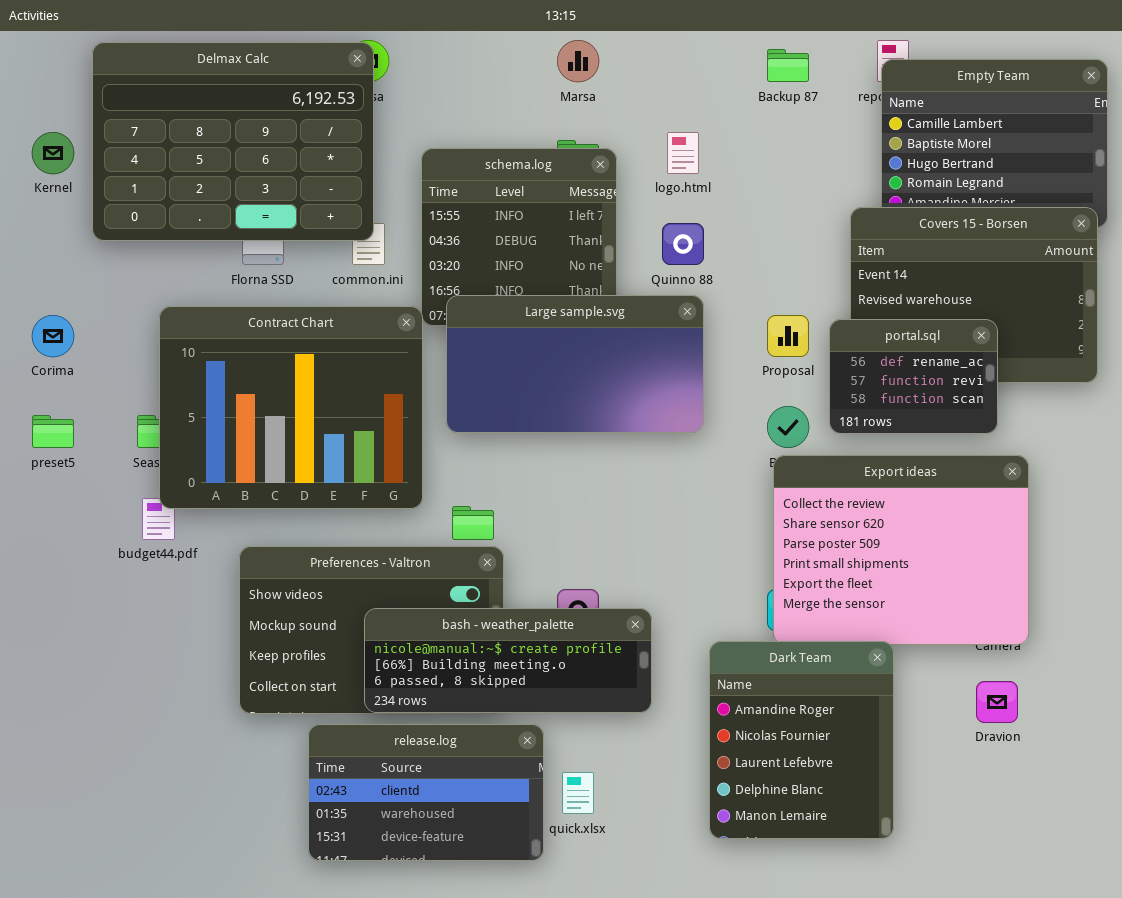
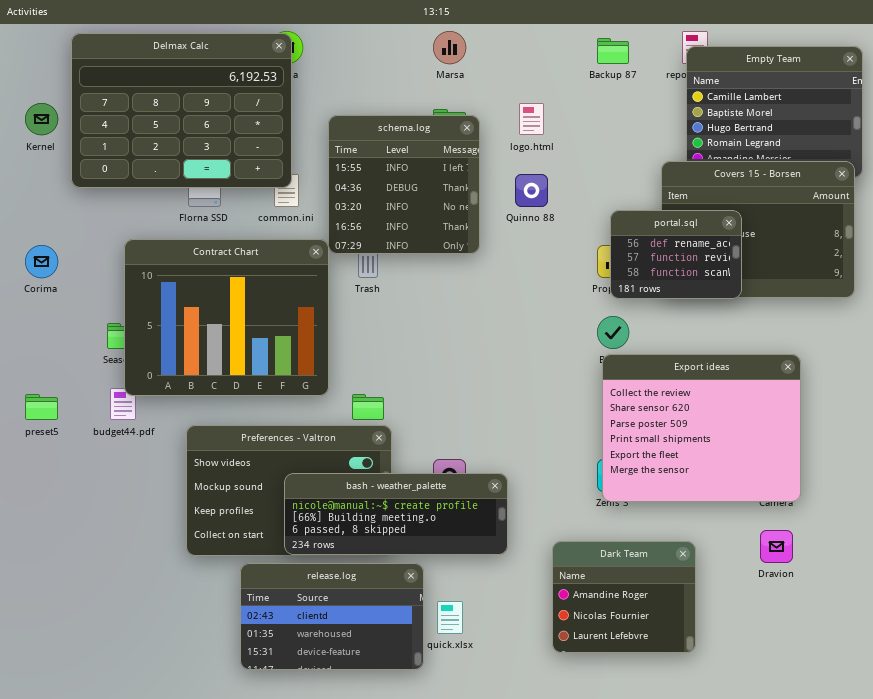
Large sample.svg: [446,295,704,433] -> none, closed
portal.sql: [829,319,998,434] -> [610,210,742,299], moved
preset5: [32,415,74,448] -> [25,394,58,420], moved
Dark Team: [709,641,894,839] -> [552,541,696,653], resized

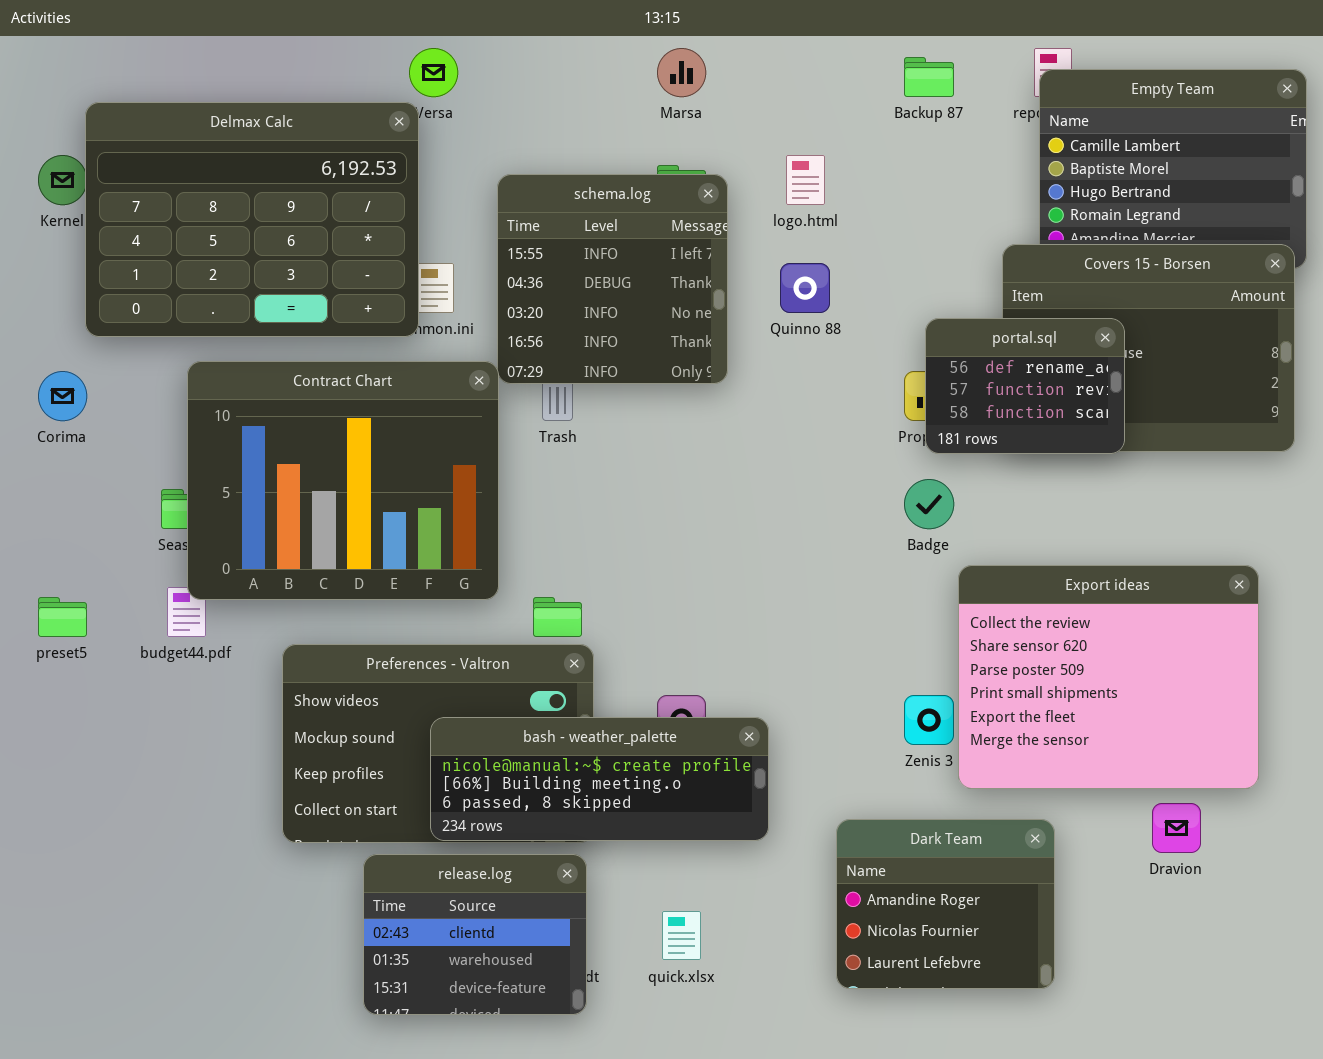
Delmax Calc: [71,33,292,188] -> [85,102,419,337], moved
Export ideas: [602,354,801,502] -> [958,565,1259,789], moved
release.log: [240,563,424,670] -> [363,854,587,1015], resized

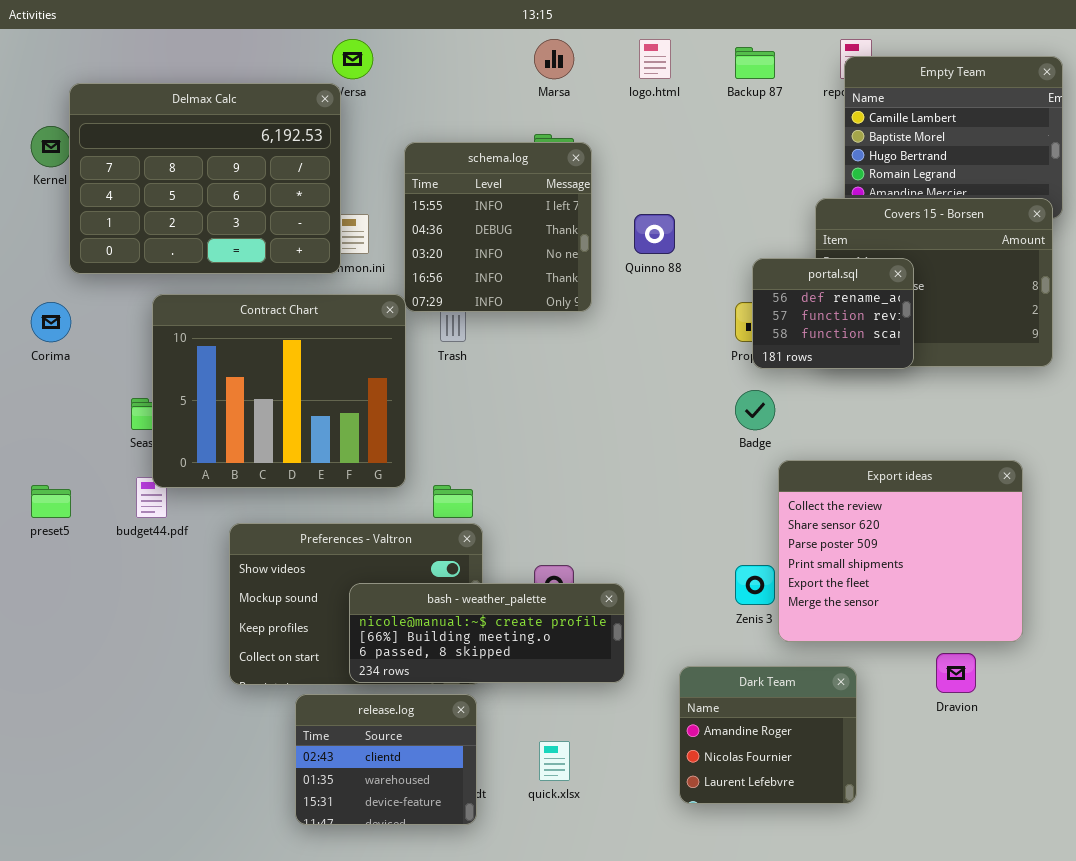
logo.html: [786,155,825,205] -> [639,39,671,79], moved

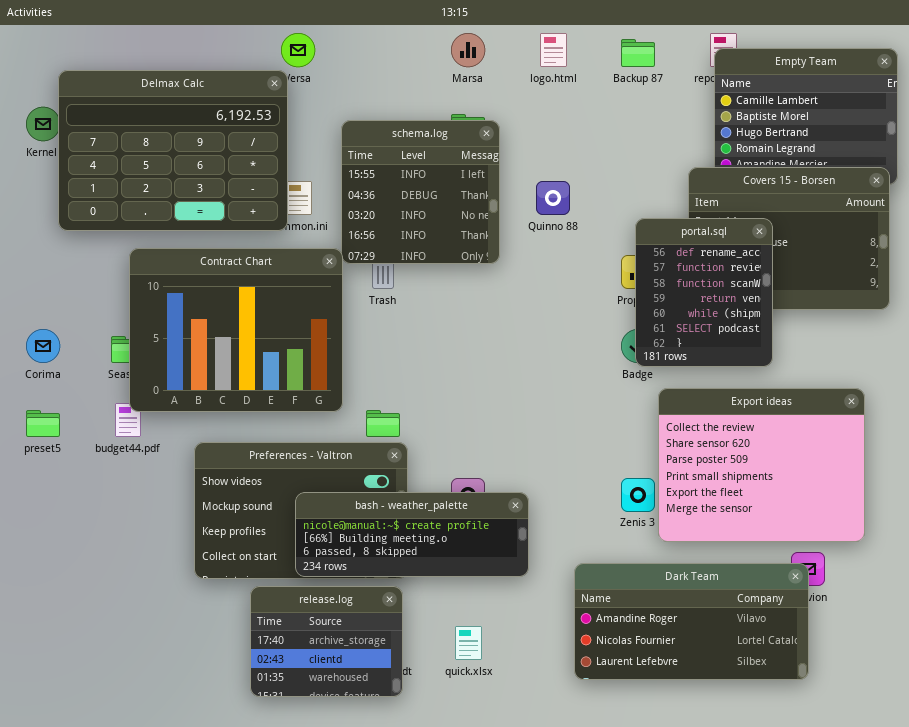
portal.sql: [752,258,914,369] -> [635,218,773,367], resized
Corima: [31,302,71,342] -> [26,329,60,363], moved
Dark Team: [679,666,857,804] -> [574,563,809,680], resized
release.log: [295,694,477,825] -> [250,586,403,697], scrolled up 1 row

